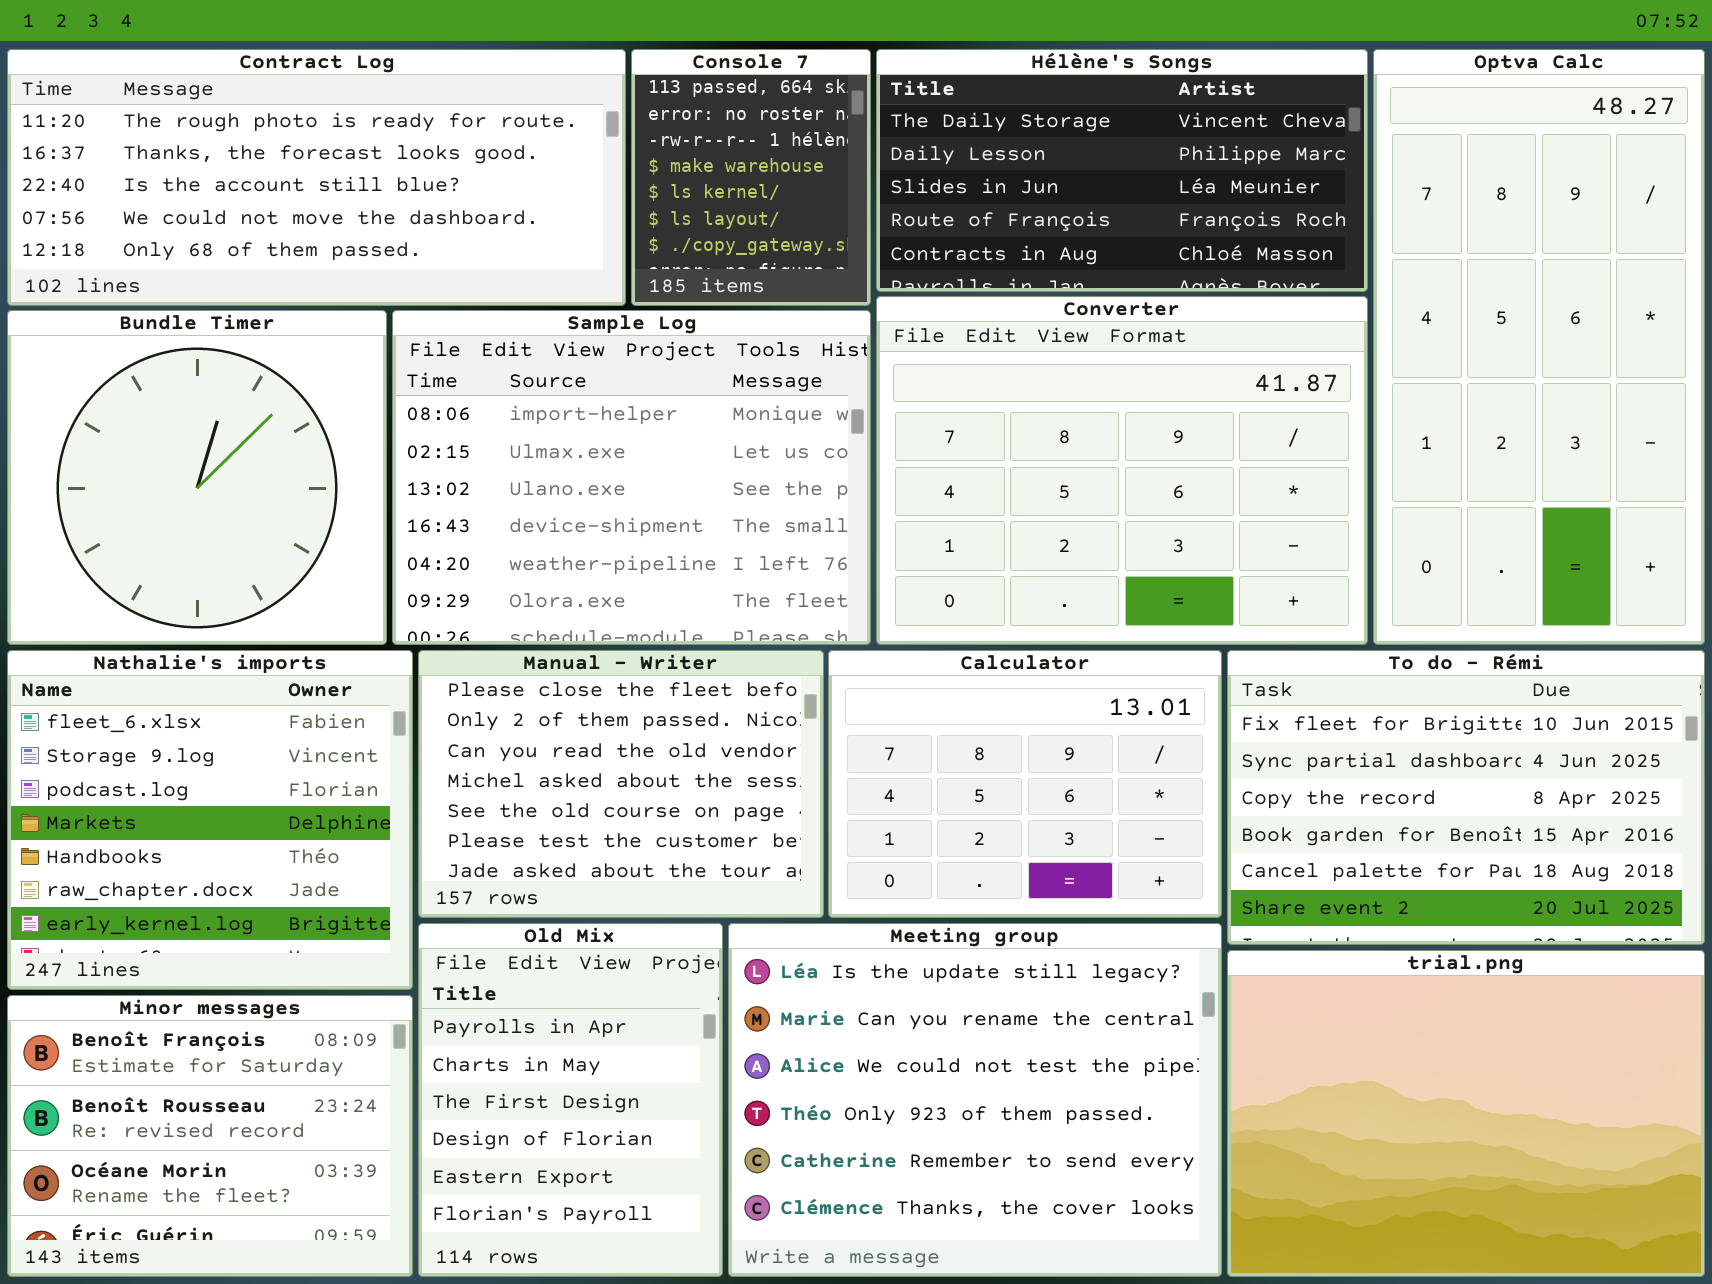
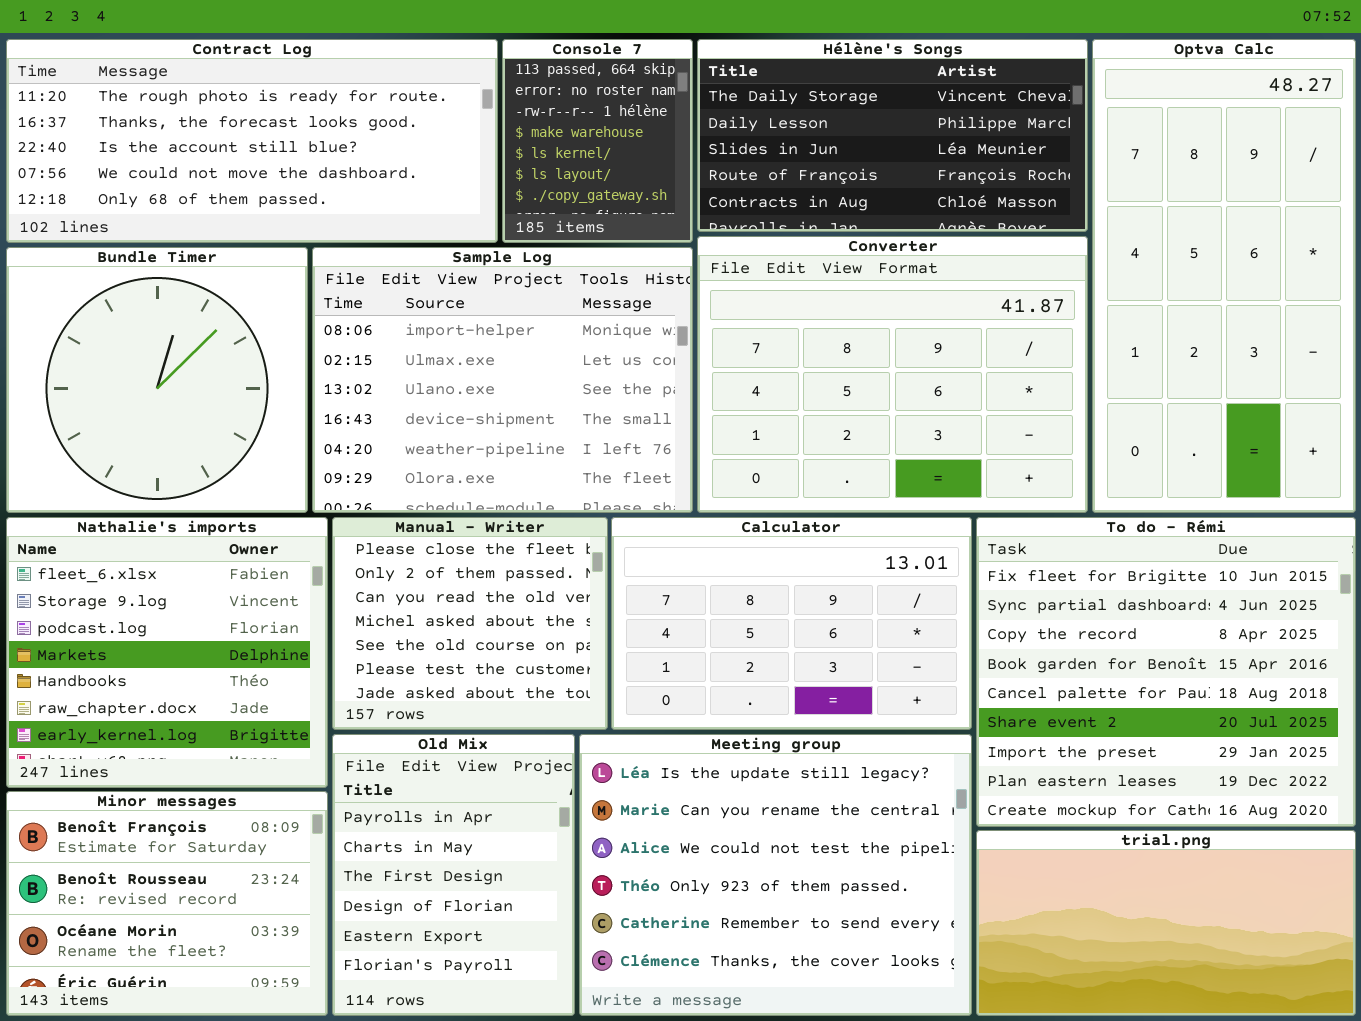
Manual - Writer: [418,650,824,918] -> [332,517,608,730], resized
Calculator: [828,650,1222,918] -> [611,517,972,730], resized
To do - Rémi: [1227,650,1705,945] -> [976,517,1356,827], resized
trial.png: [1227,950,1705,1277] -> [976,830,1356,1016], resized

